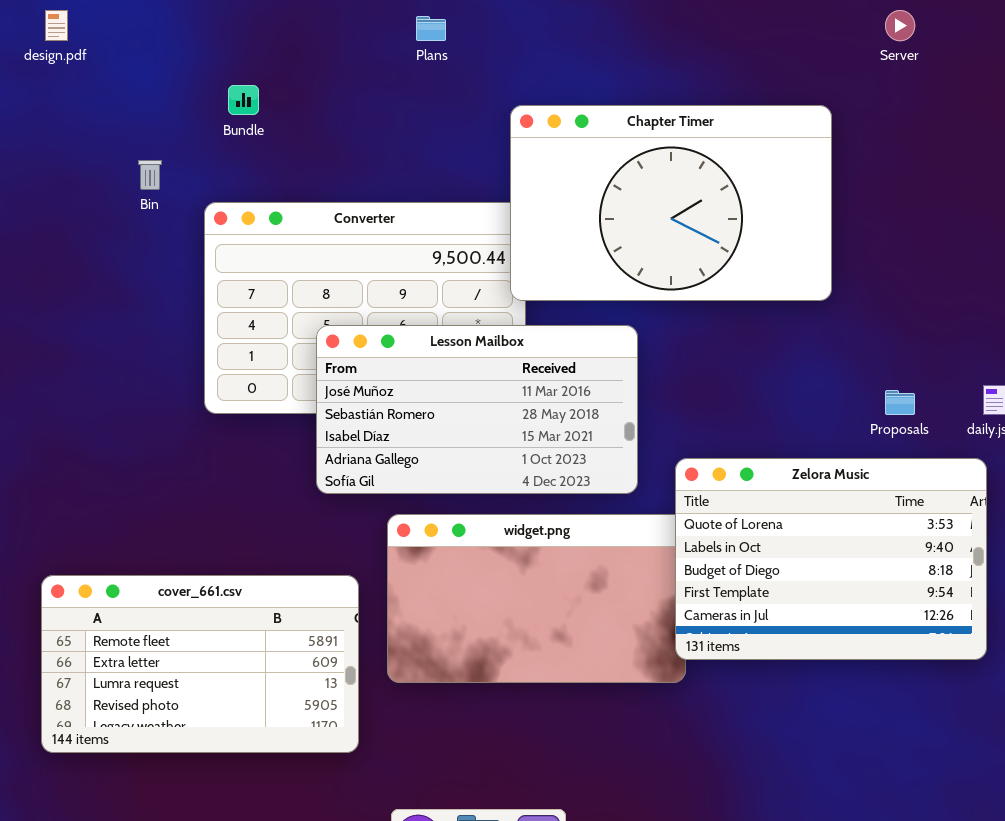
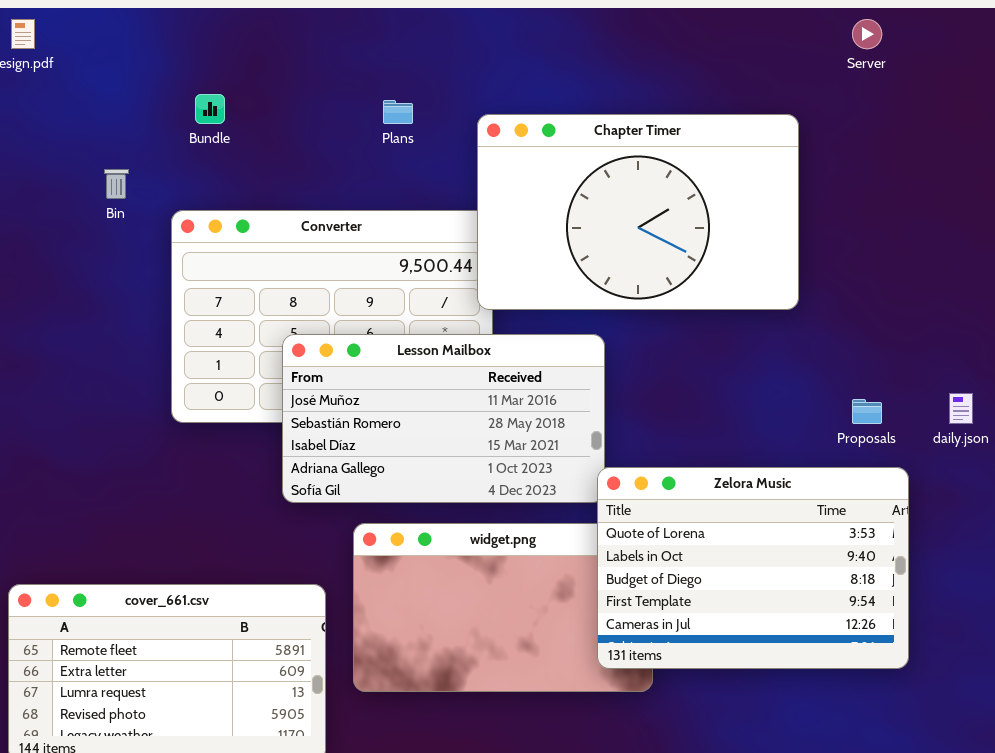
Plans: [416,16,446,41] -> [383,100,413,124], moved
Zelora Music: [675,458,987,660] -> [597,467,909,669], moved

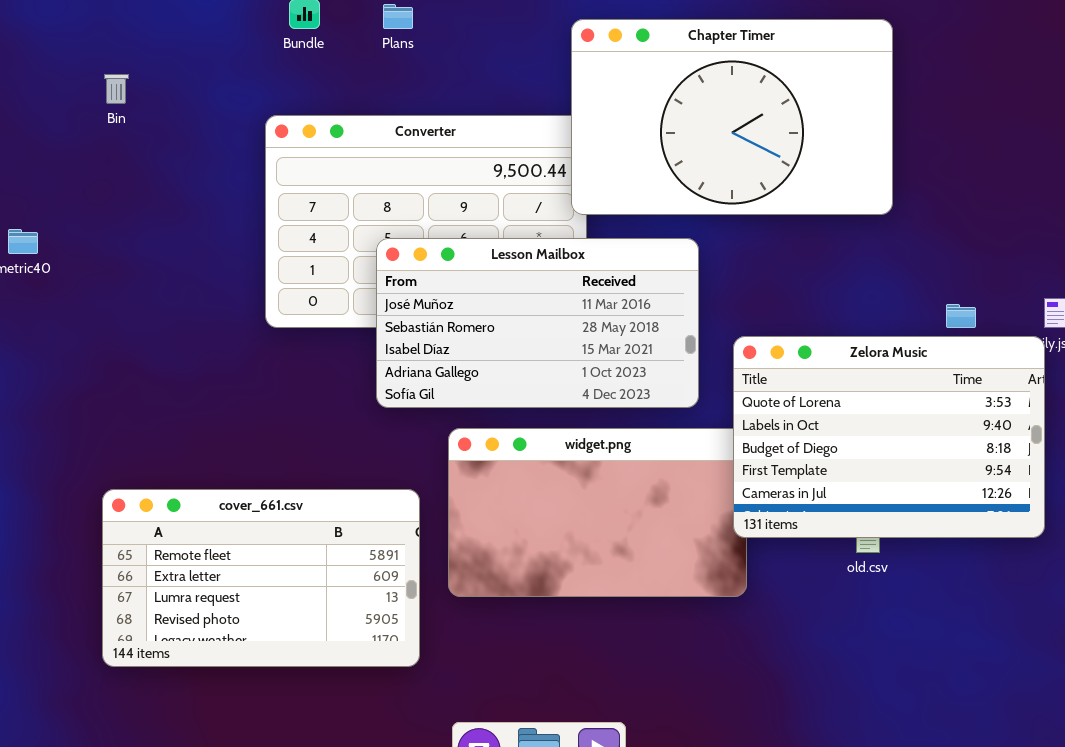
Plans: [383,100,413,124] -> [383,4,413,29], moved
Bin: [104,169,129,199] -> [104,74,129,104], moved
Zelora Music: [597,467,909,669] -> [733,336,1045,538], moved

